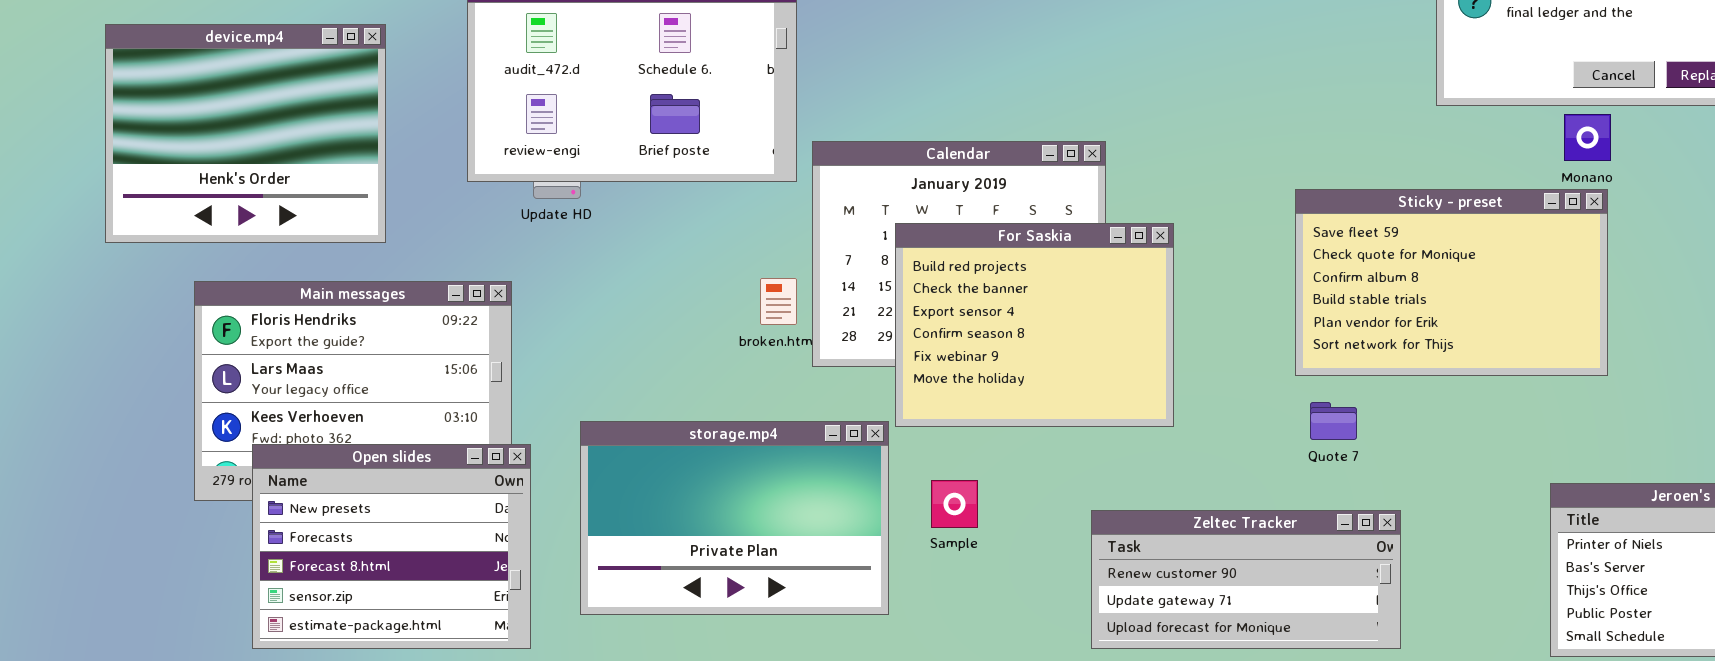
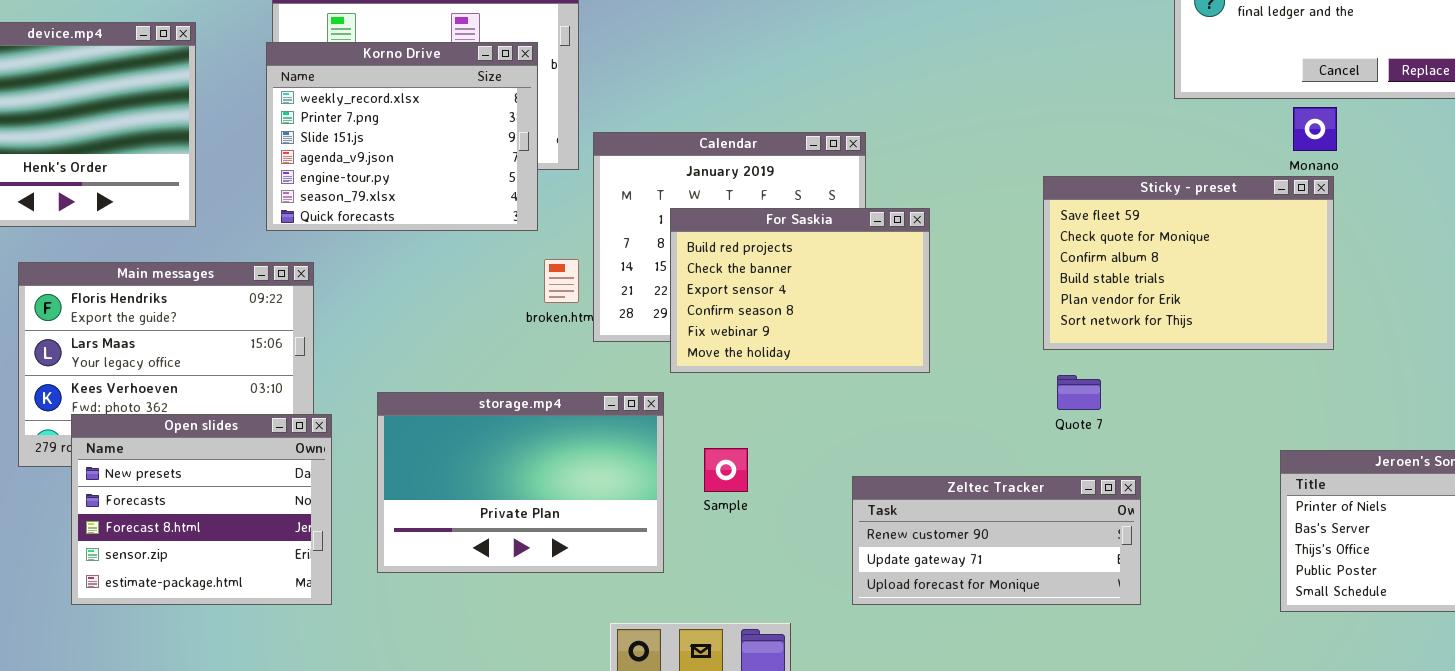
Korno Drive: none -> [266,42,538,231], opened
For Saskia: [895,223,1174,427] -> [670,208,930,373], resized

